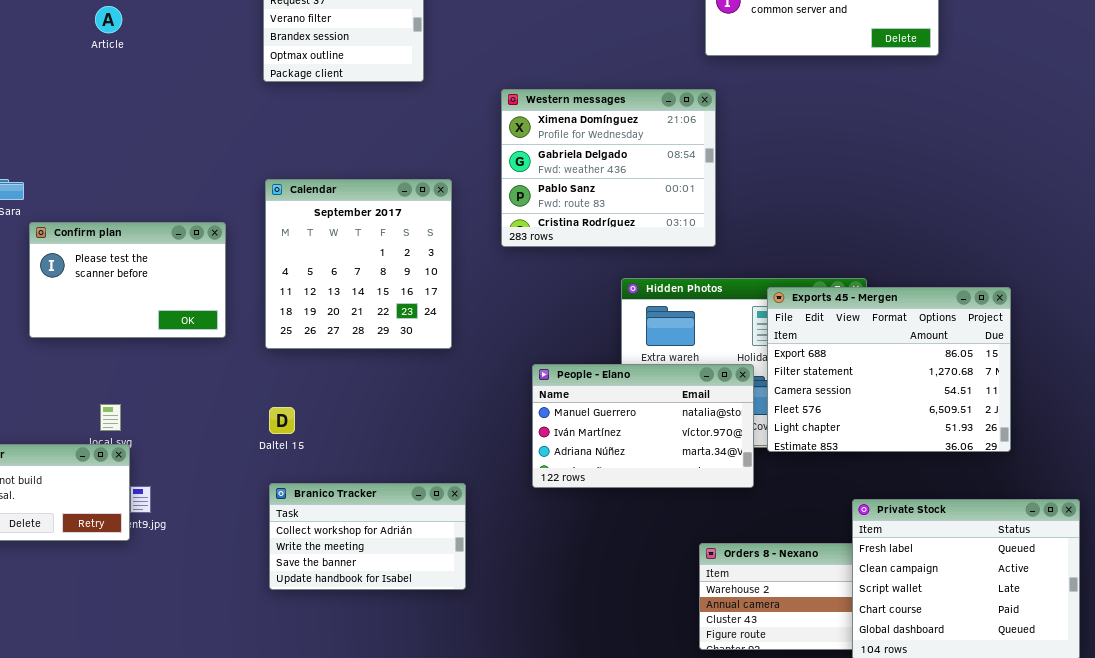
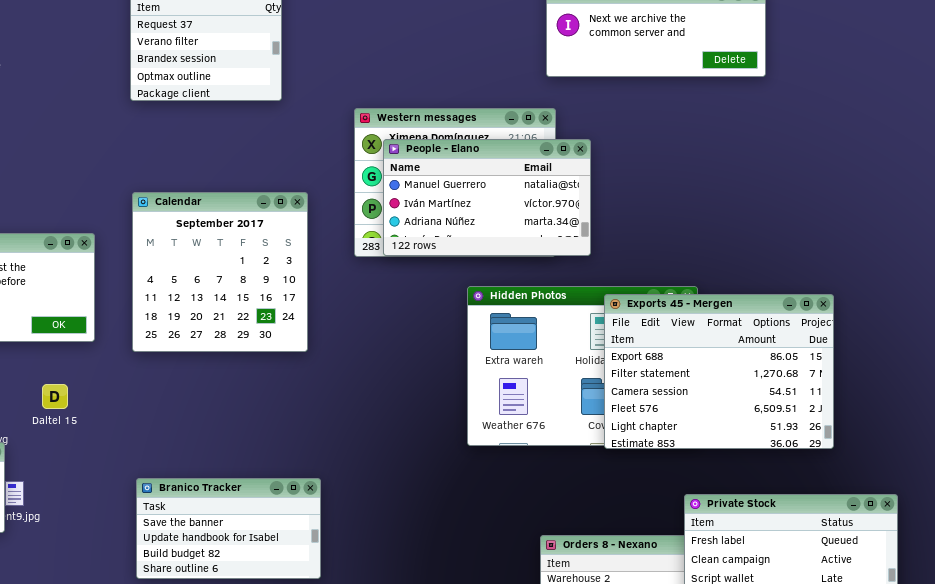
People - Elano: [532,364,754,488] -> [383,139,591,256], moved
Daltel 15: [269,407,295,434] -> [42,384,68,409], moved
Branico Tracker: [269,483,466,590] -> [136,478,321,579], scrolled down 2 rows

